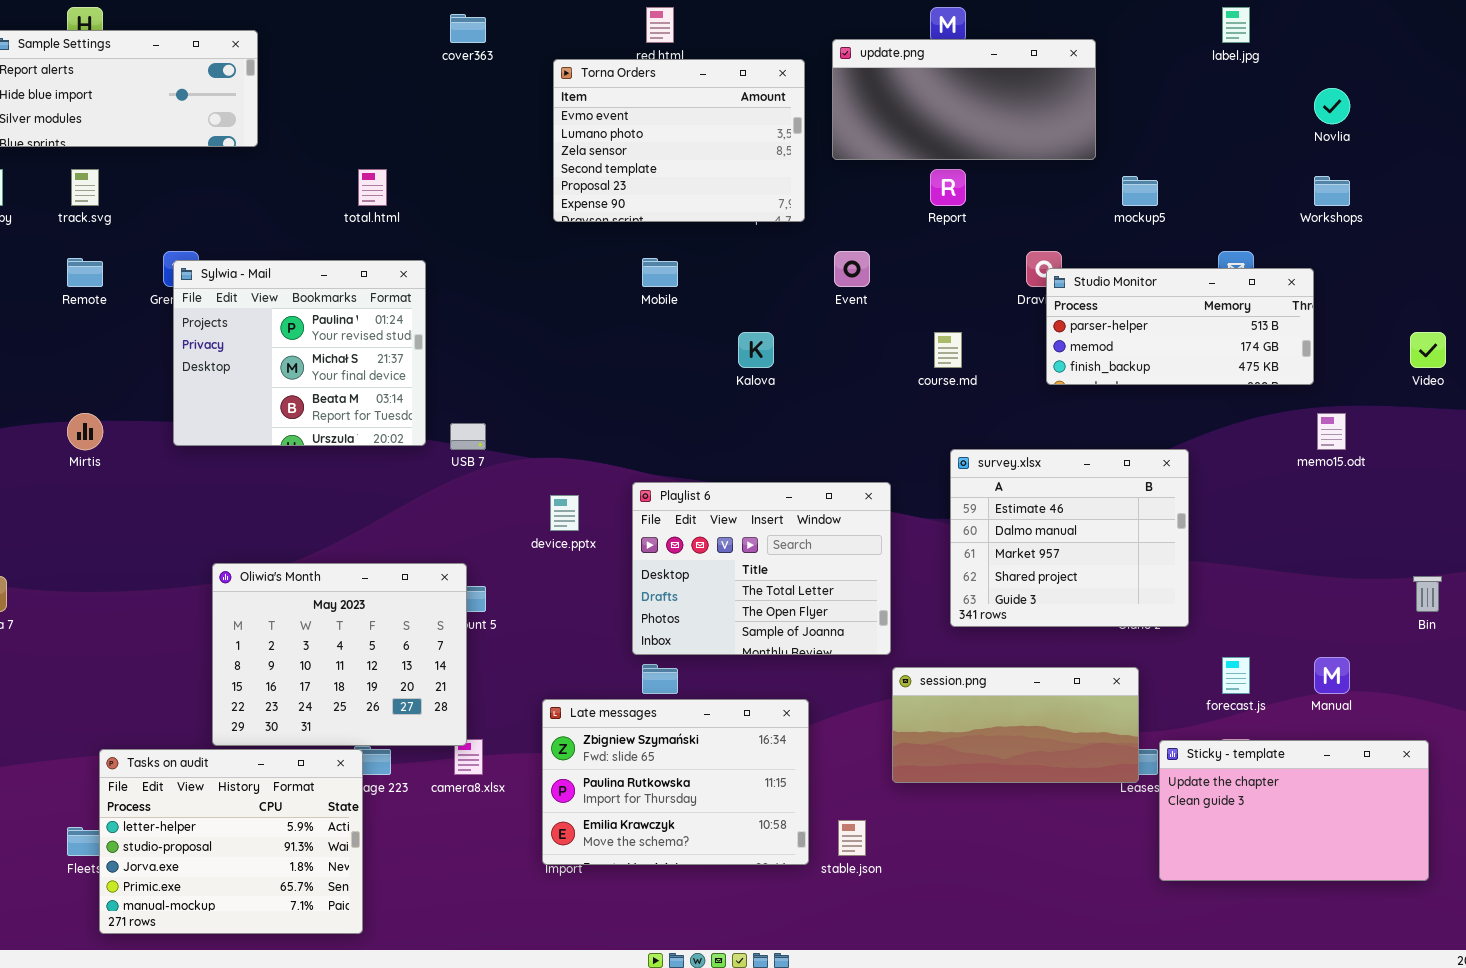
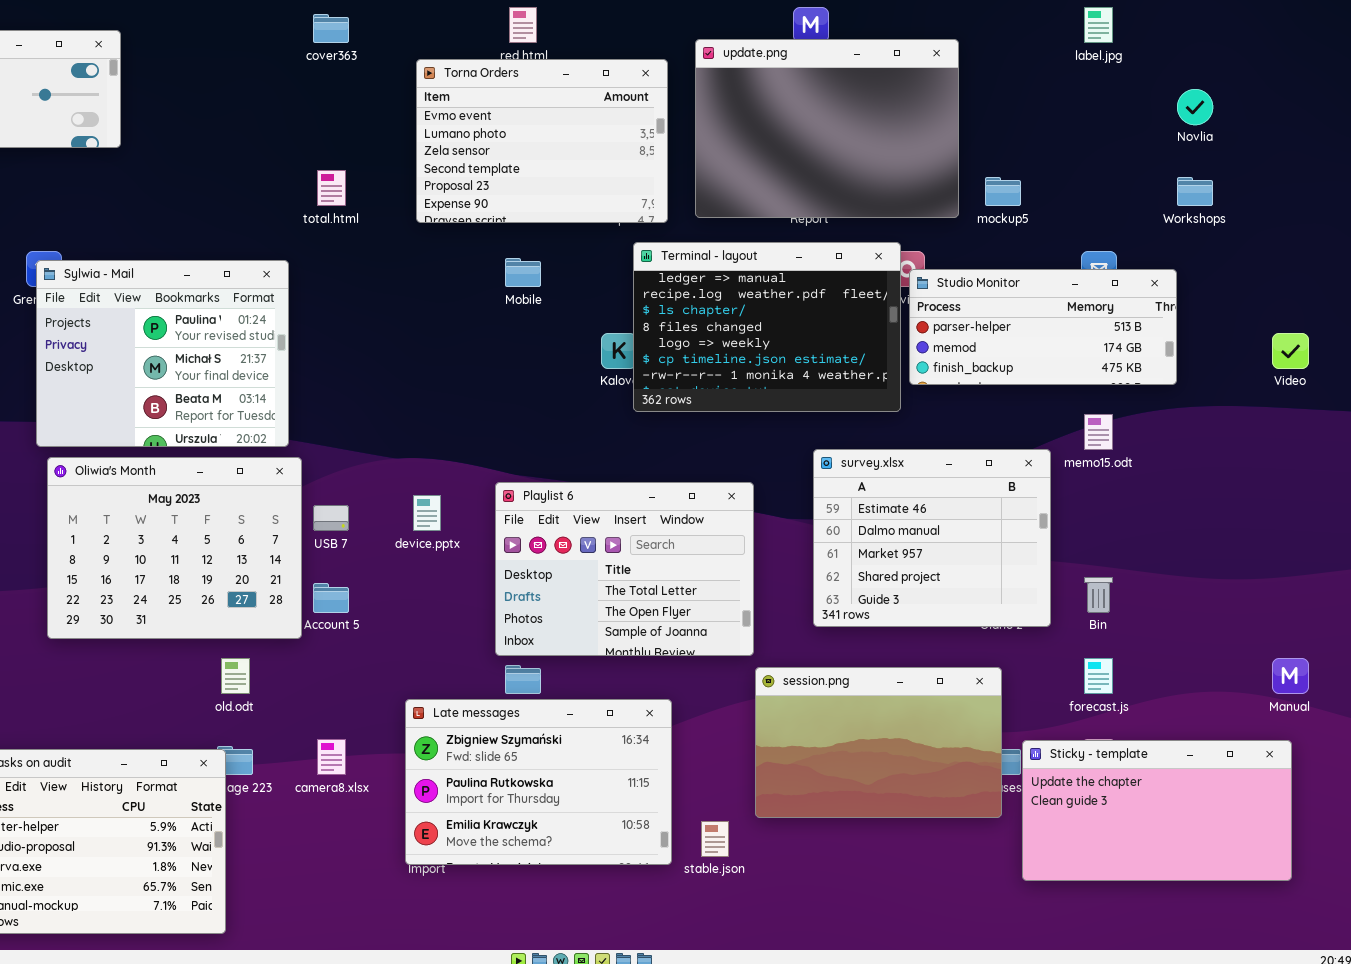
update.png: [832,39,1096,160] -> [695,39,959,218], resized
total.html: [358,169,387,206] -> [317,170,346,206], moved
Terminal - layout: none -> [633,242,901,412], opened
memo15.odt: [1317,413,1346,450] -> [1084,414,1113,450], moved
USB 7: [450,423,486,450] -> [313,505,349,531], moved
Oliwia's Month: [212,563,467,746] -> [47,457,302,639], moved
Bin: [1413,576,1442,612] -> [1084,577,1113,613], moved
Manual: [1314,657,1350,694] -> [1272,658,1309,694], moved
session.png: [892,667,1139,783] -> [755,667,1002,818], resized

